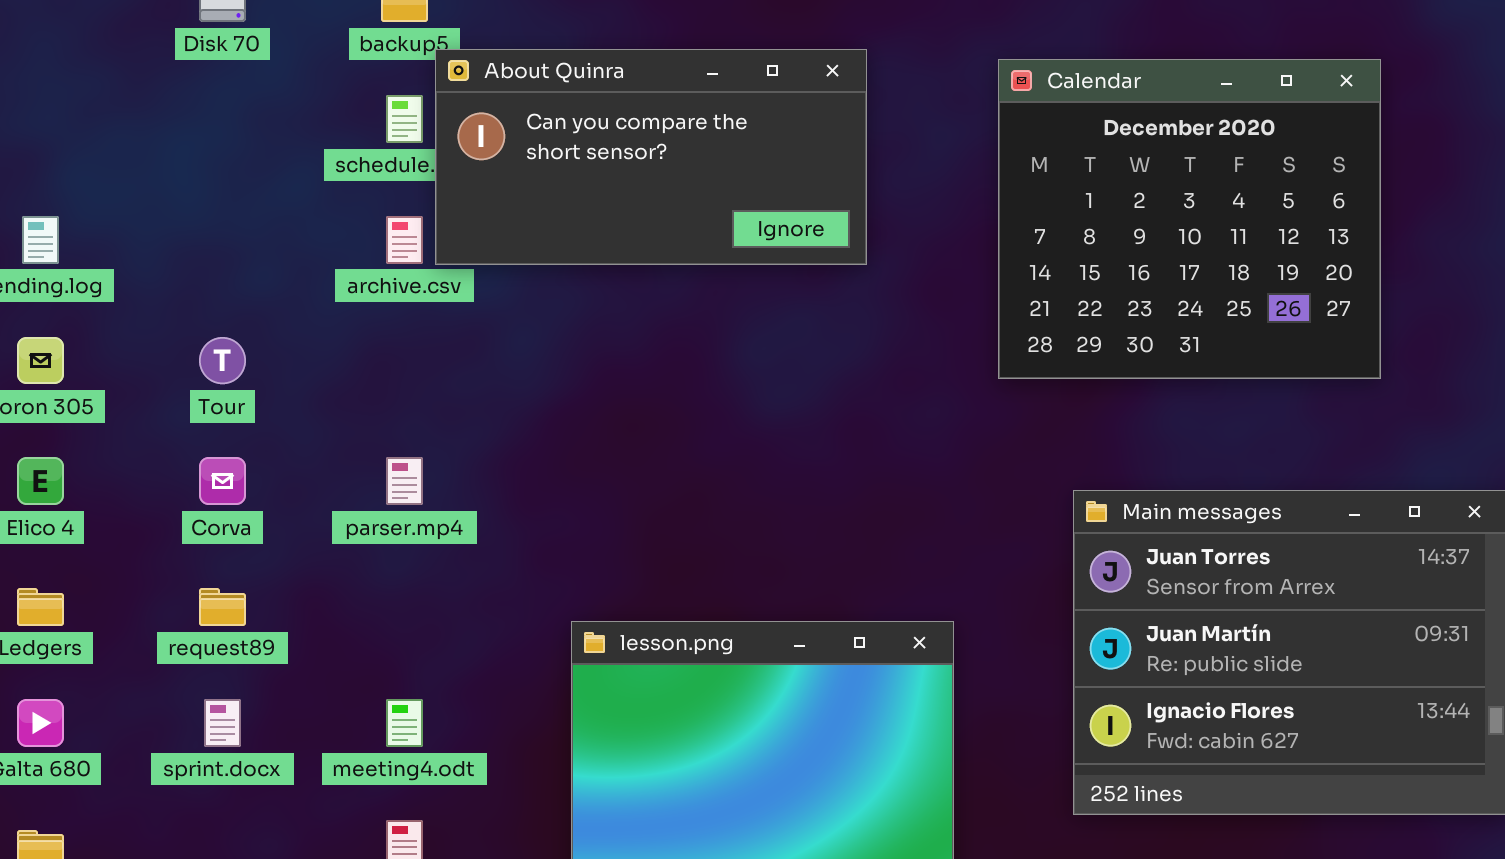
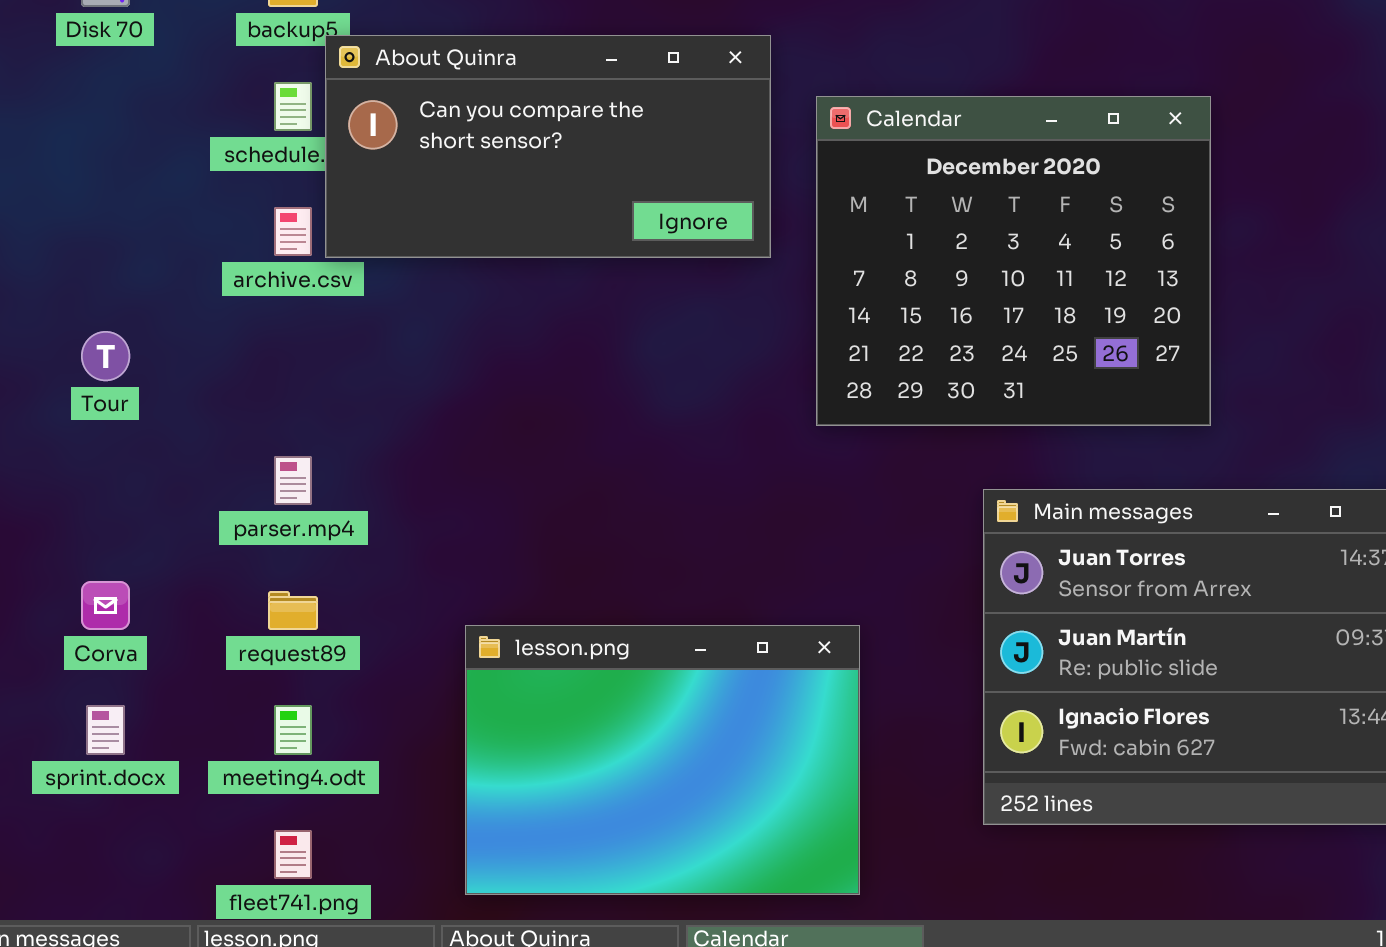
Calendar: [998,59,1381,379] -> [816,96,1211,426], moved
Corva: [199,457,246,505] -> [81,581,130,630], moved
request89: [199,588,246,626] -> [268,591,318,630], moved

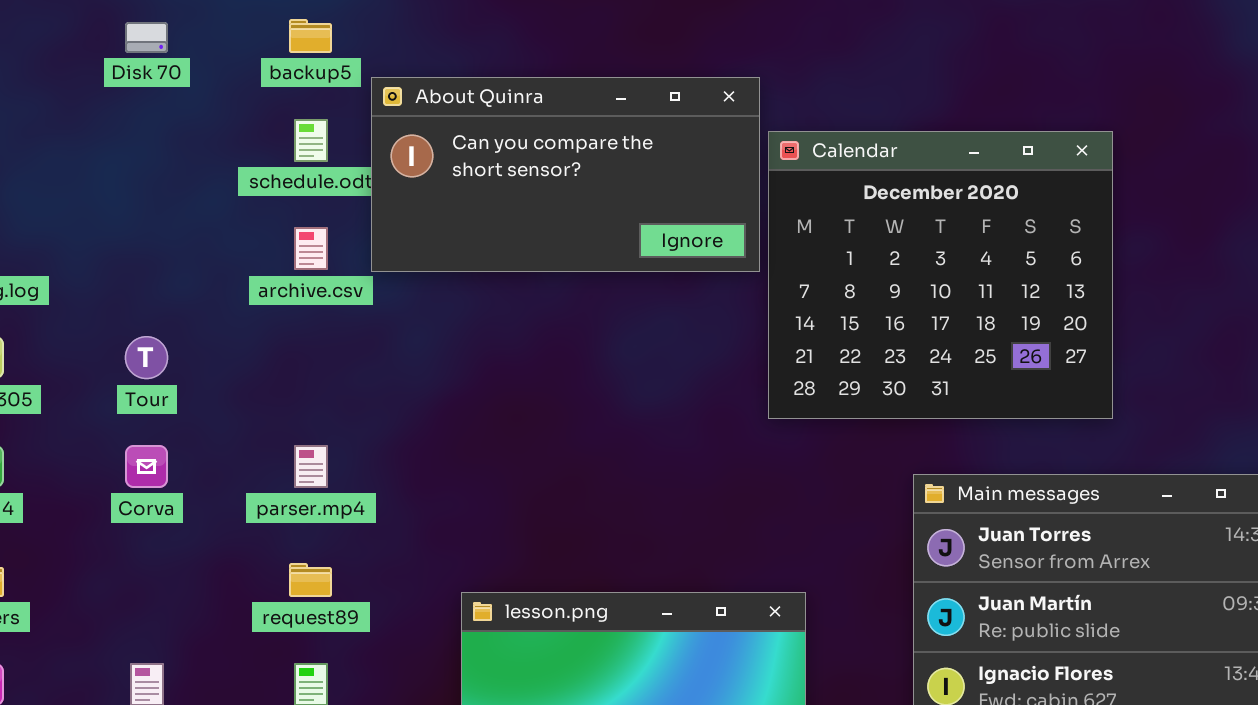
About Quinra: [325,35,771,258] -> [371,77,760,272], moved
Corva: [81,581,130,630] -> [125,445,168,488], moved

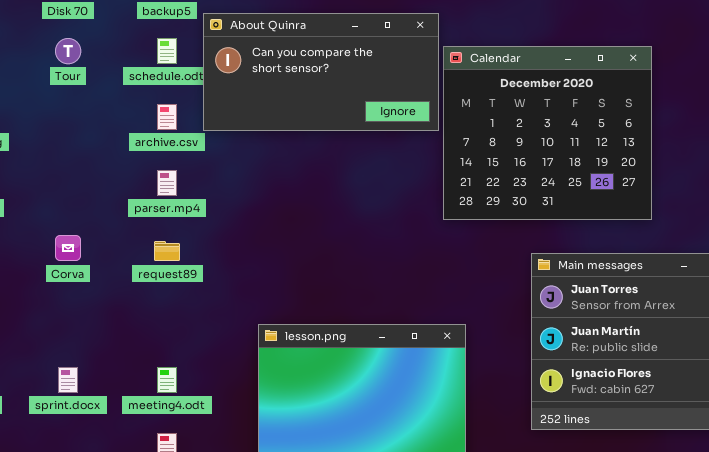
Tour: [125,336,168,379] -> [55,38,81,64], moved
parser.mp4: [294,445,328,488] -> [157,170,177,196], moved
request89: [289,563,332,597] -> [154,241,180,261], moved

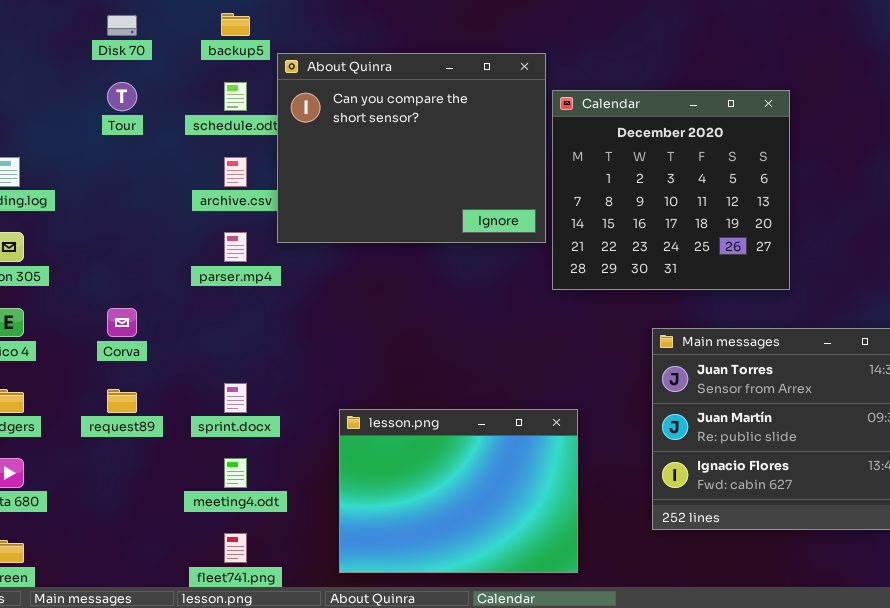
About Quinra: [203,13,439,131] -> [277,53,546,243], resized
request89: [154,241,180,261] -> [107,389,137,413], moved
sprint.docx: [58,367,78,393] -> [224,383,247,413], moved

